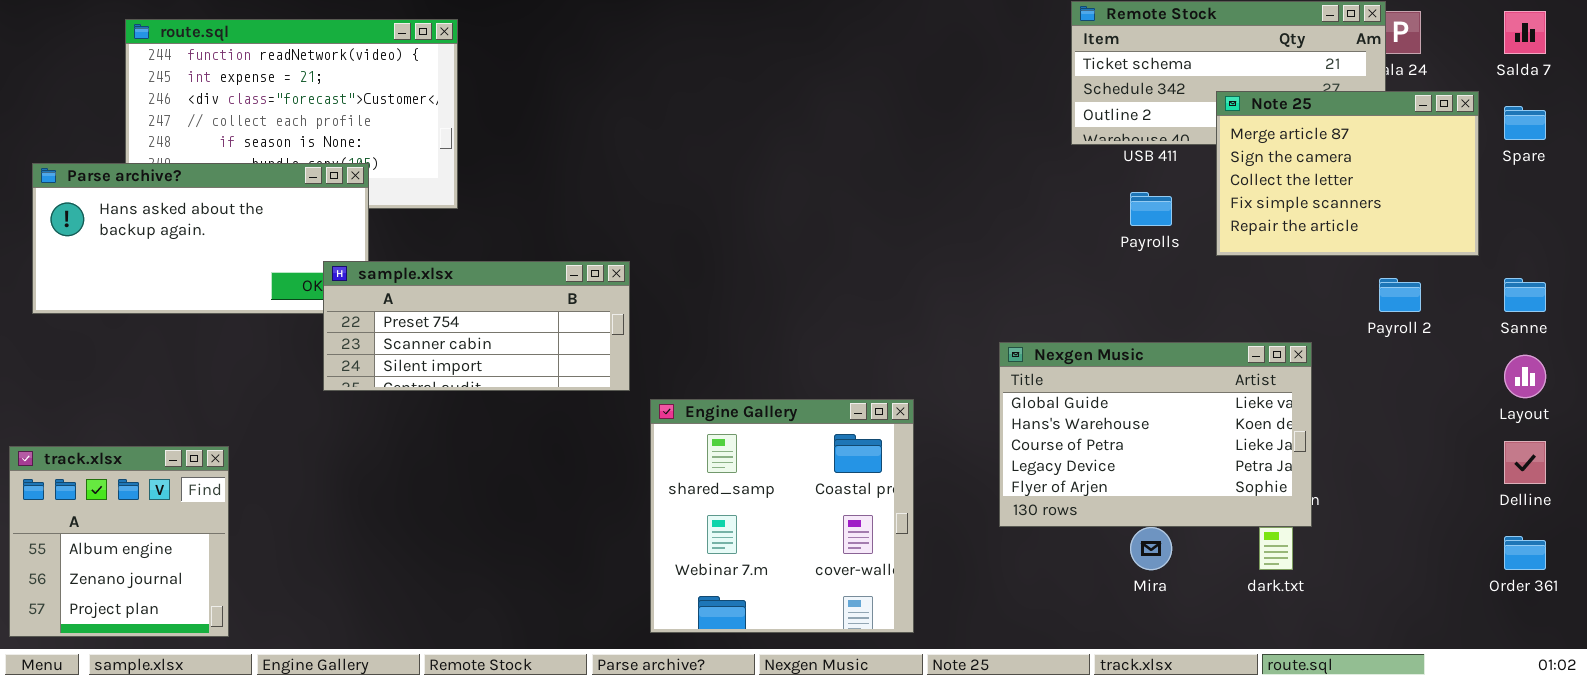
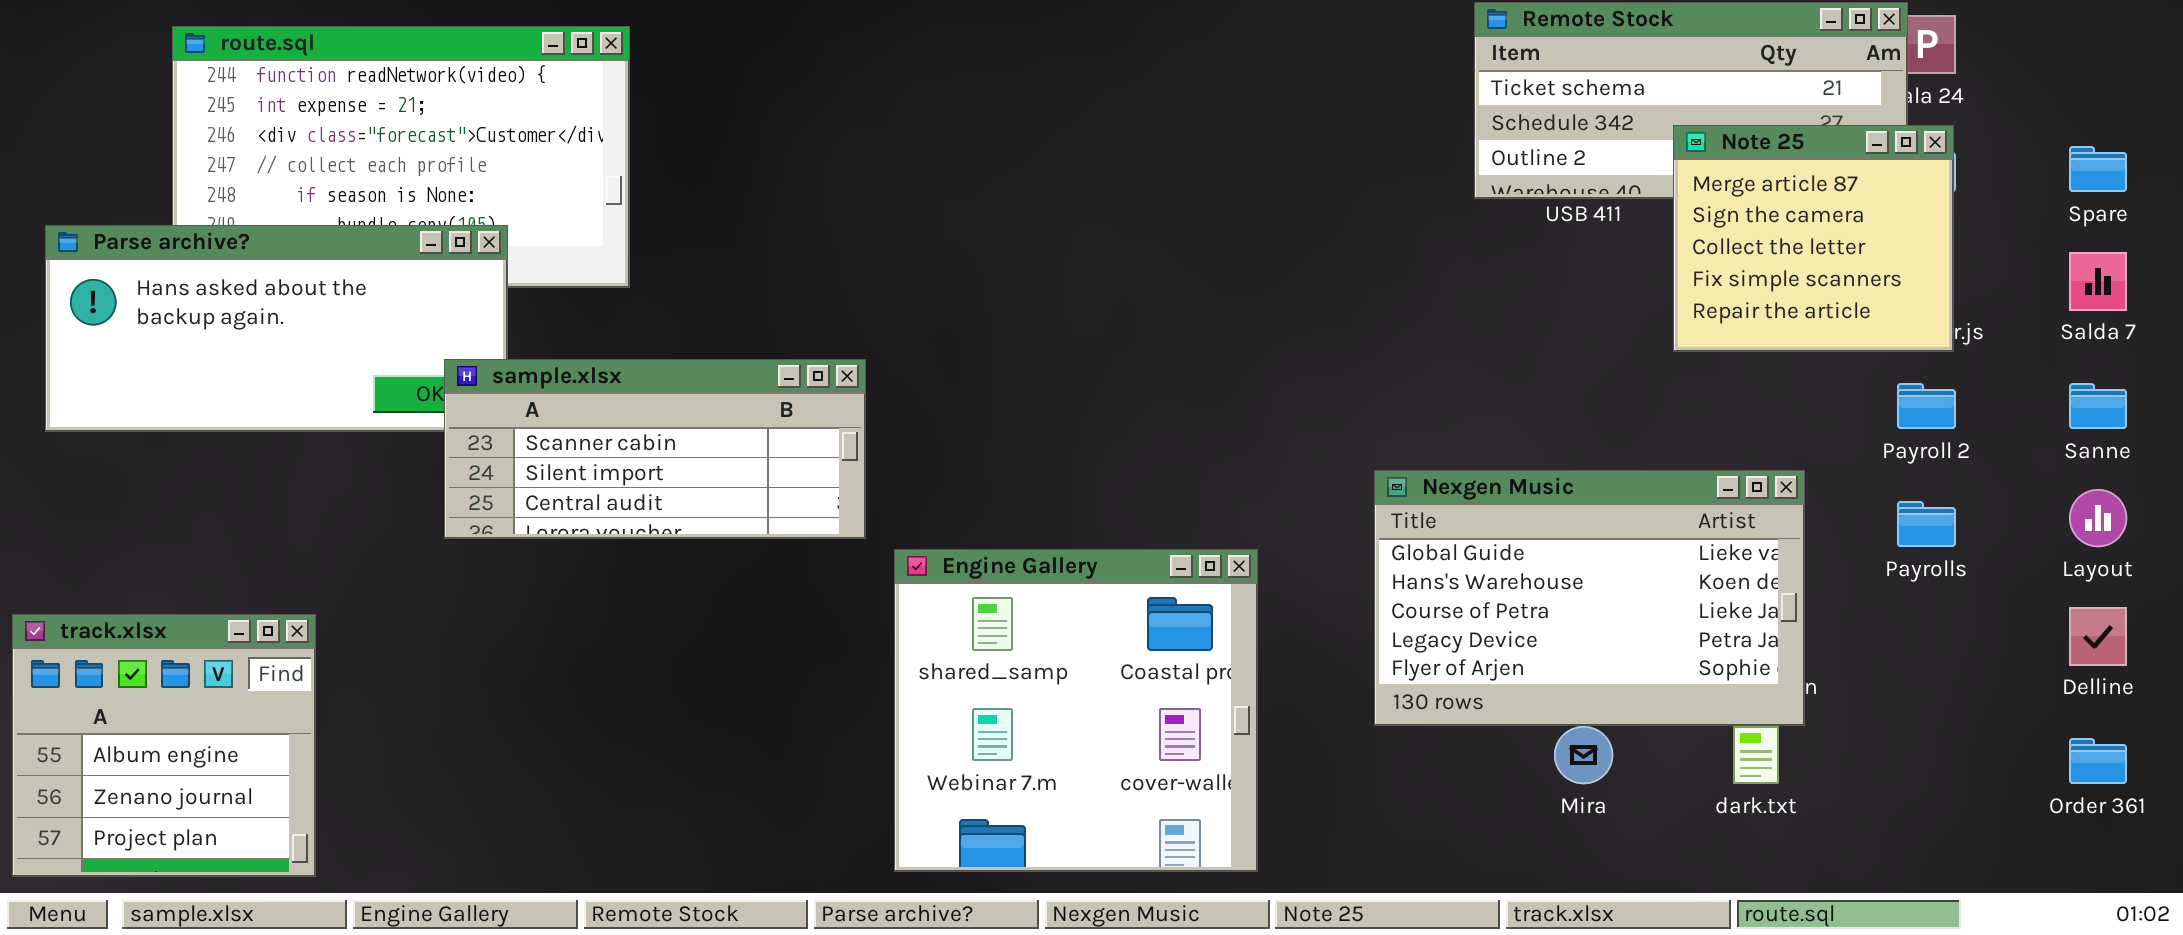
Salda 7: [1504,11,1546,54] -> [2069,252,2127,311], moved
Note 25: [1216,91,1479,256] -> [1673,125,1954,352], resized
Payrolls: [1130,192,1172,226] -> [1897,501,1956,547], moved
sample.xlsx: [323,261,630,391] -> [444,359,866,539], scrolled down 1 row

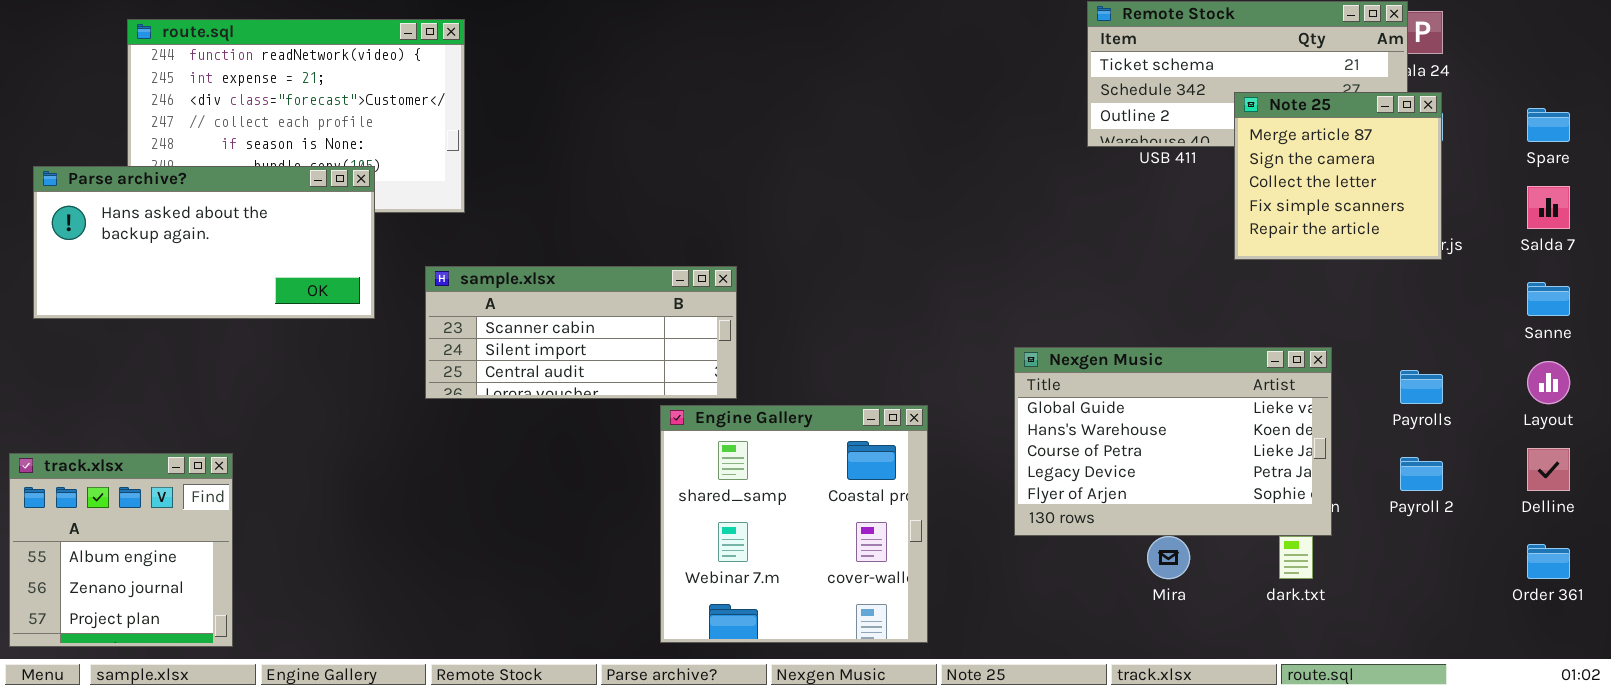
sample.xlsx: [444,359,866,539] -> [425,266,737,399], moved
Payroll 2: [1897,383,1956,429] -> [1400,457,1443,491], moved

